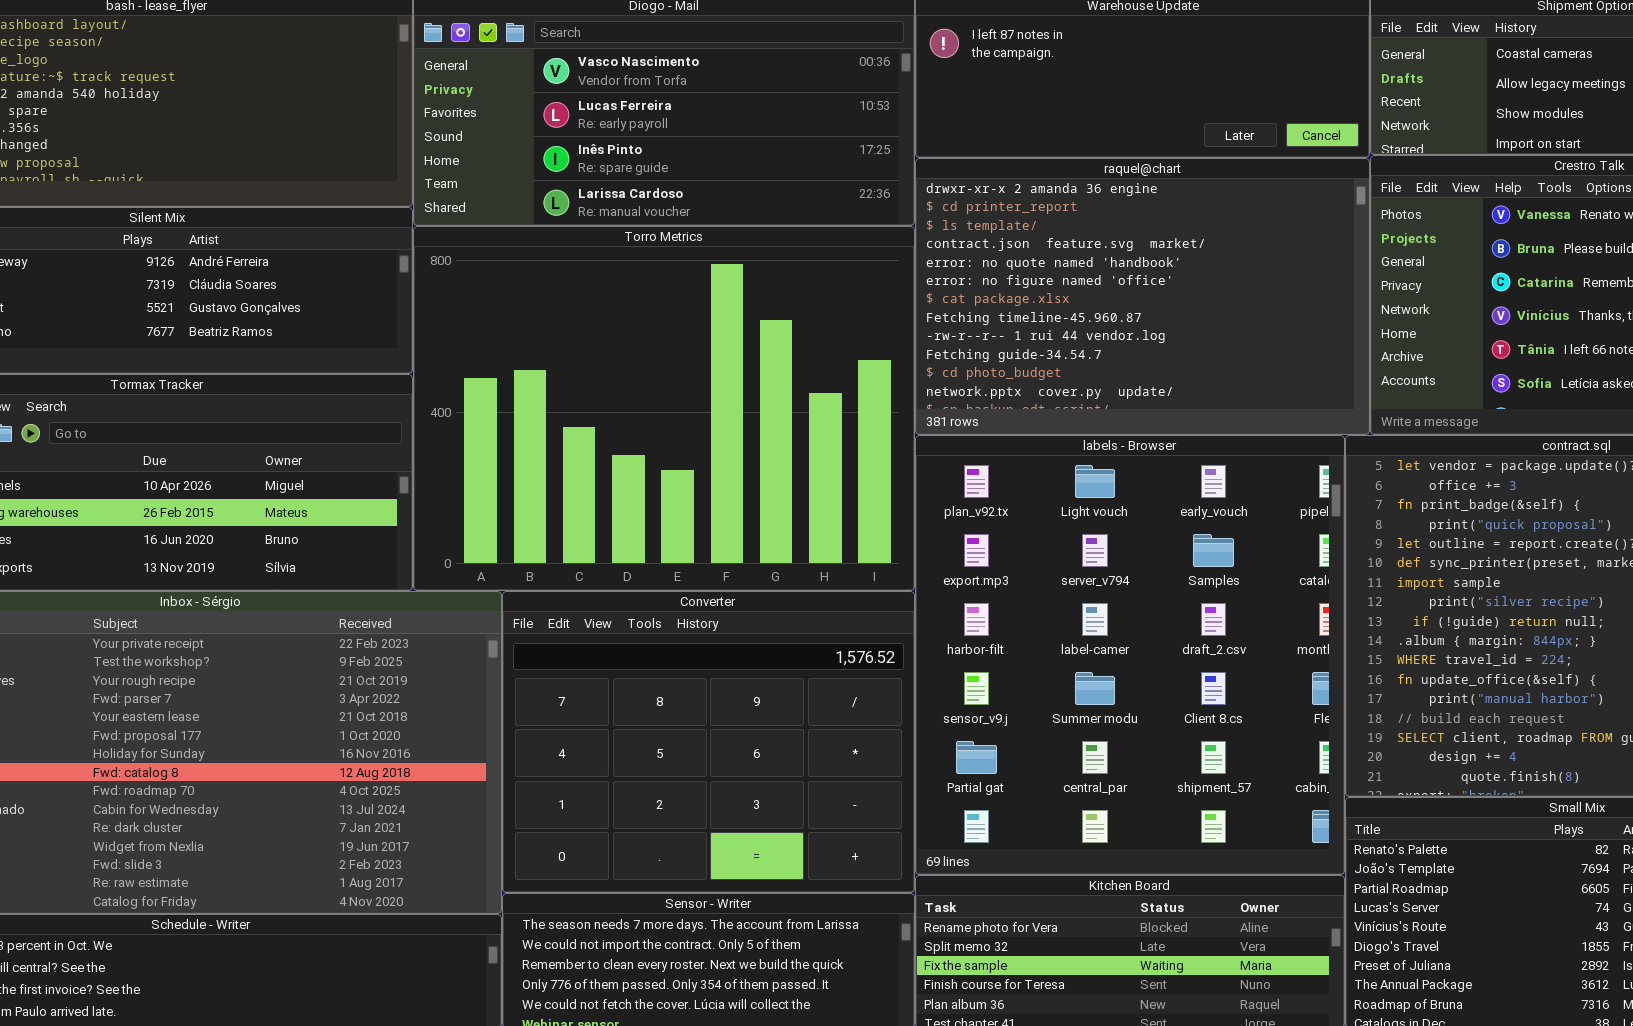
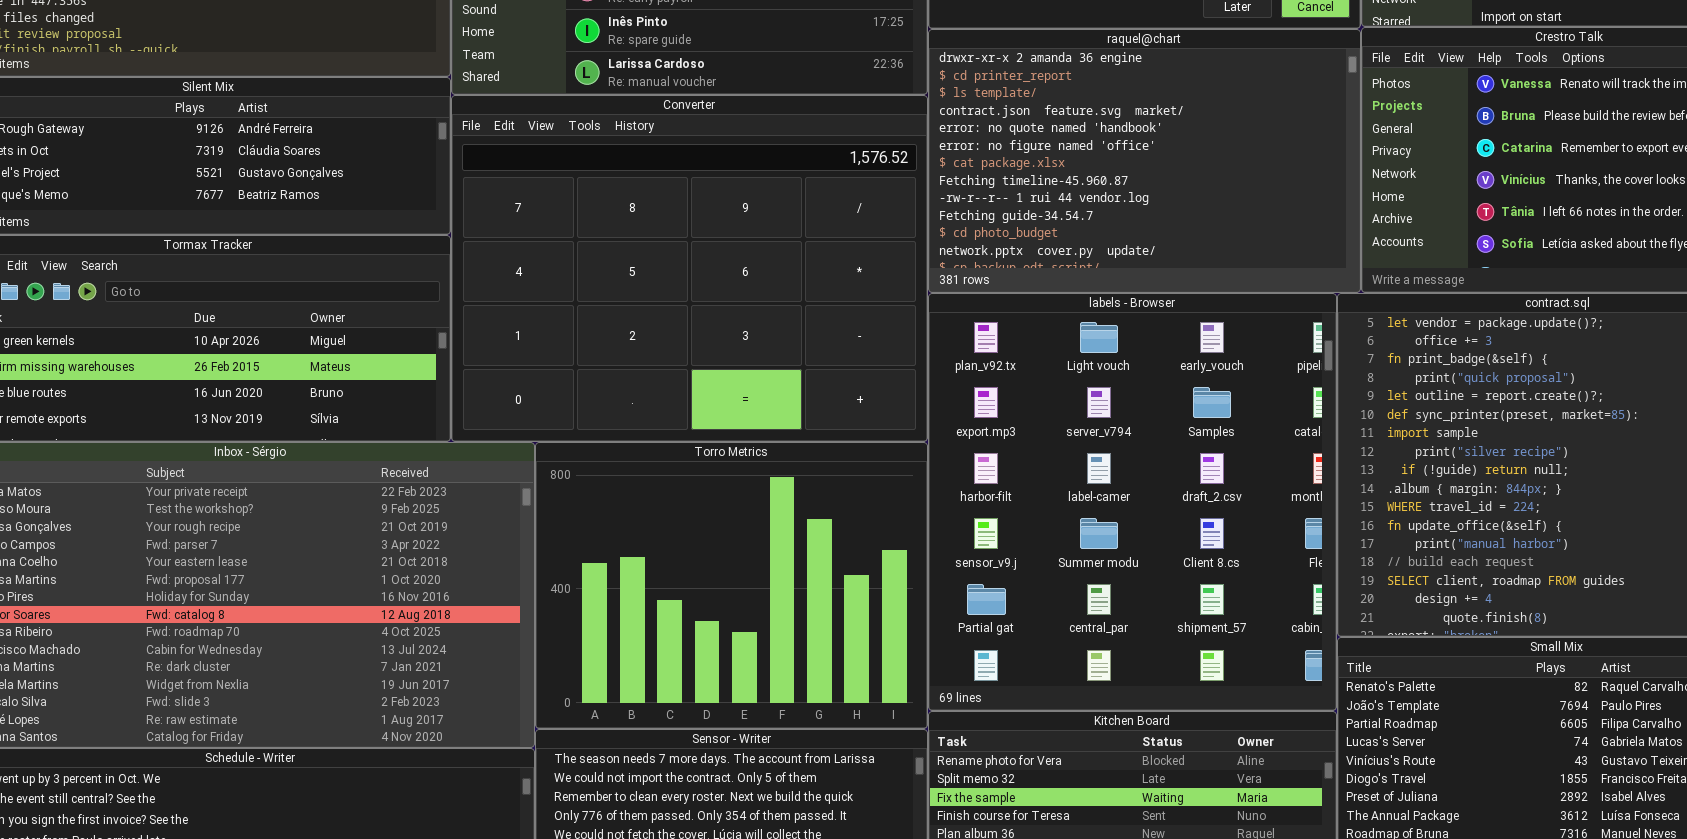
Torro Metrics: [413,226,915,591] -> [535,442,928,729], moved, resized
Converter: [502,591,915,893] -> [451,95,928,442], moved, resized

